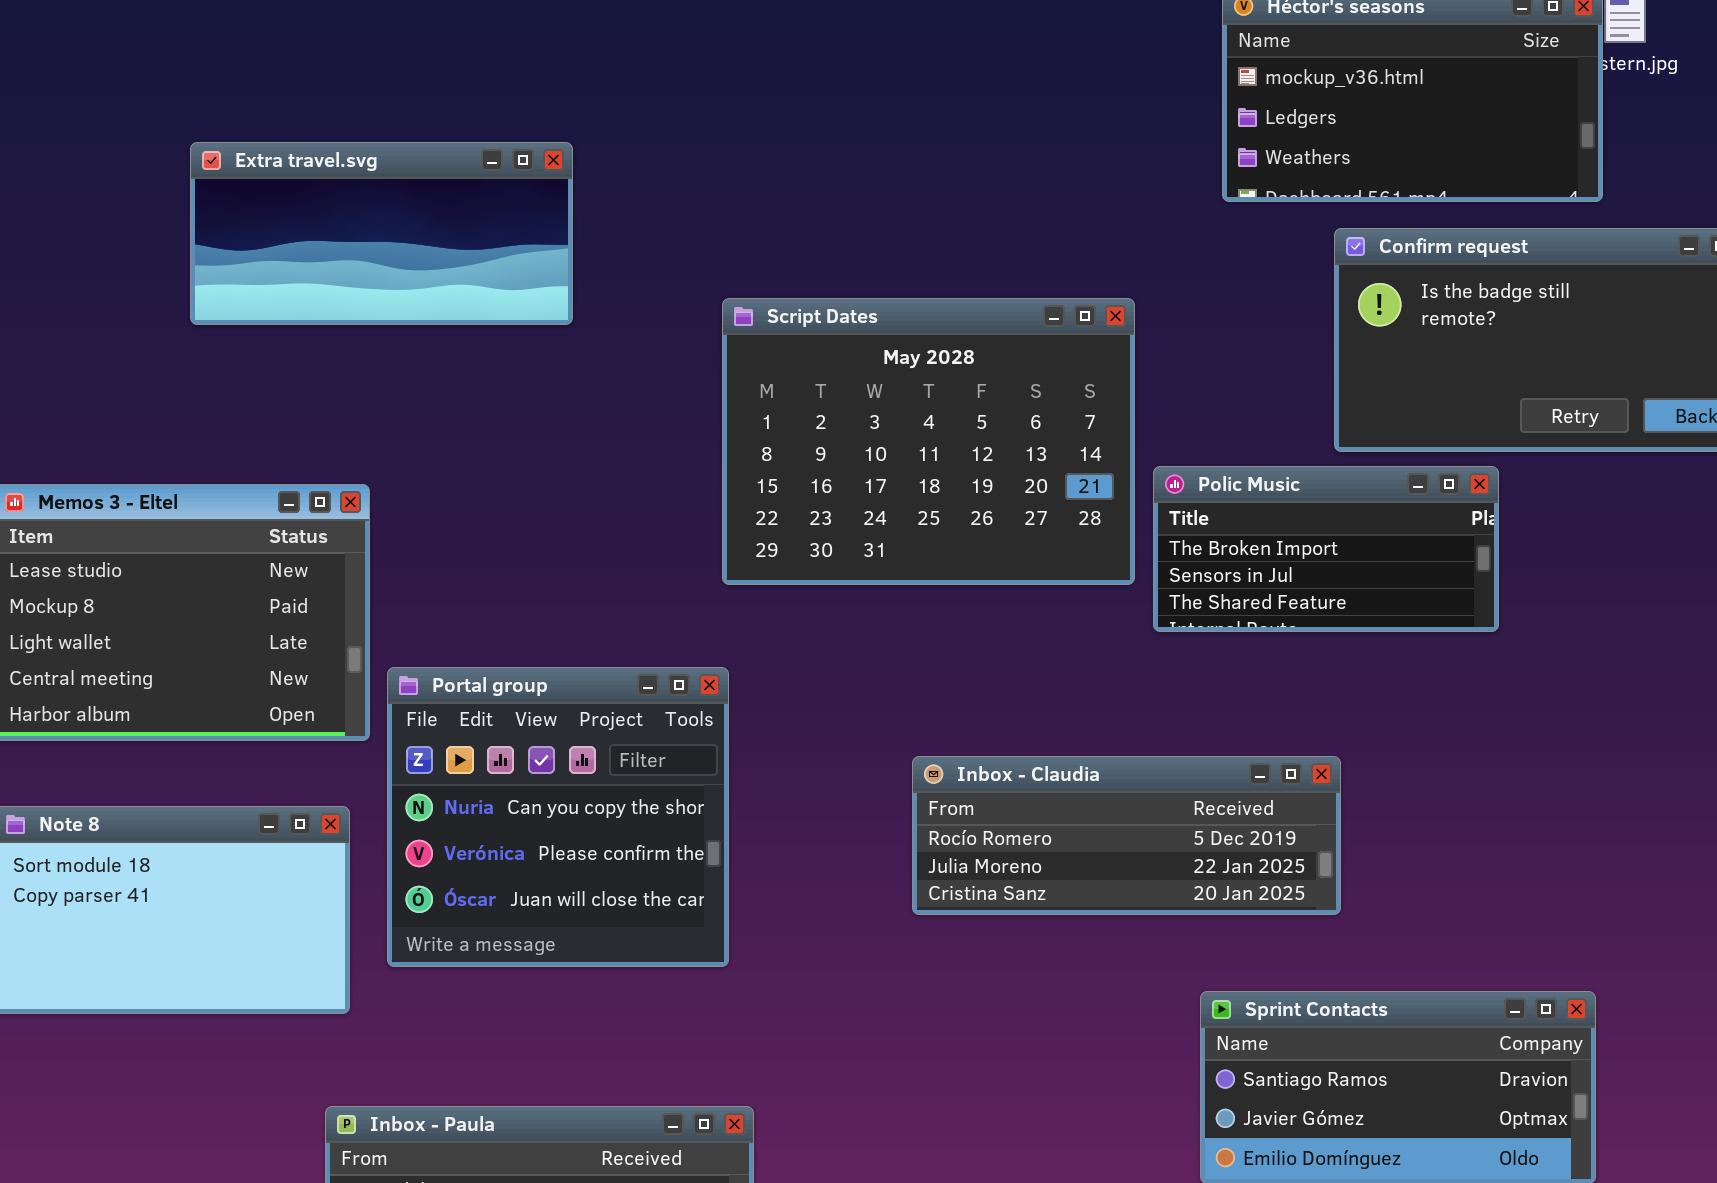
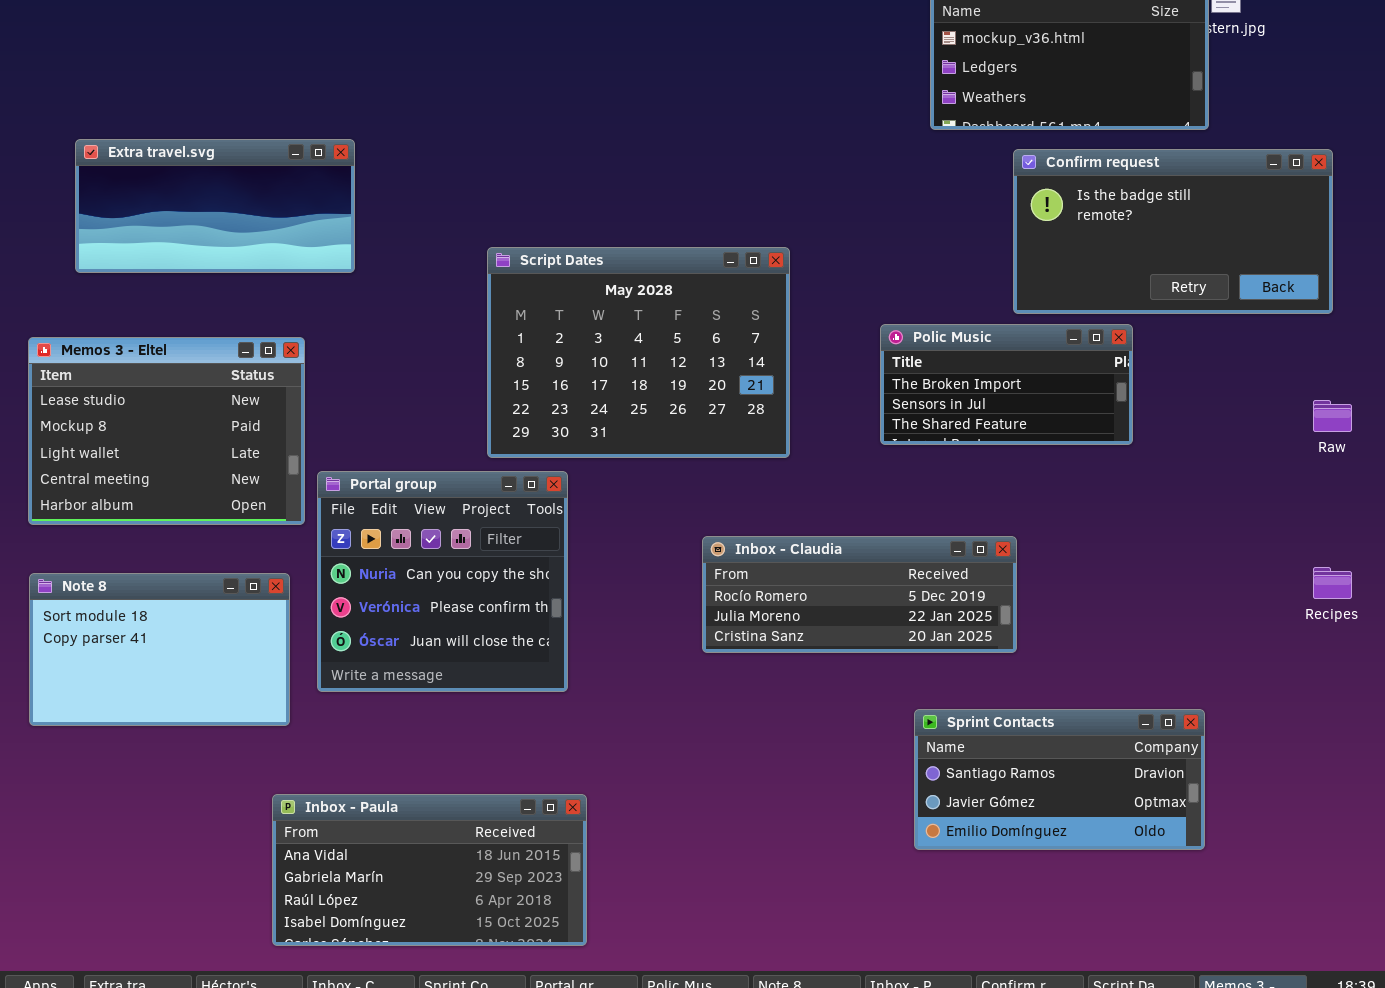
Extra travel.svg: [190,142,573,325] -> [75,139,355,273], moved
Script Dates: [722,298,1135,585] -> [487,247,790,458], moved

